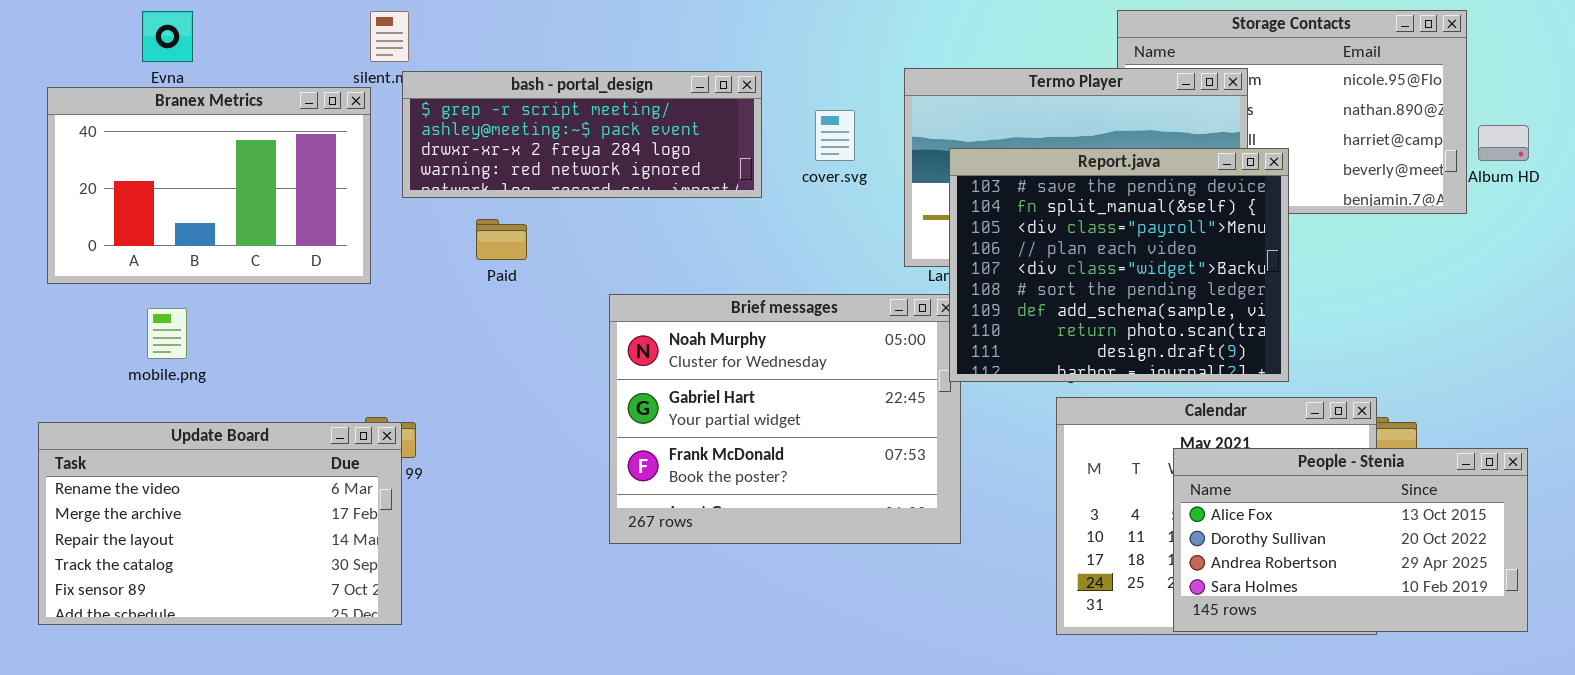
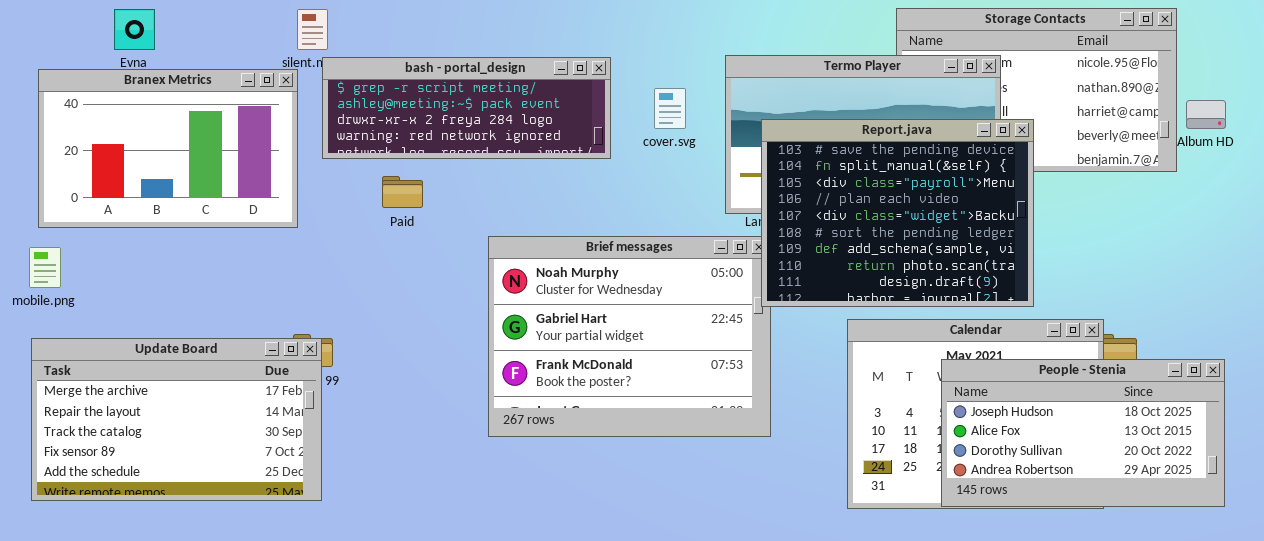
mobile.png: [147,308,187,359] -> [29,247,61,288], moved
Update Board: [38,422,402,625] -> [31,338,322,501], scrolled down 1 row
People - Stenia: [1173,448,1528,632] -> [941,359,1225,507], scrolled up 1 row

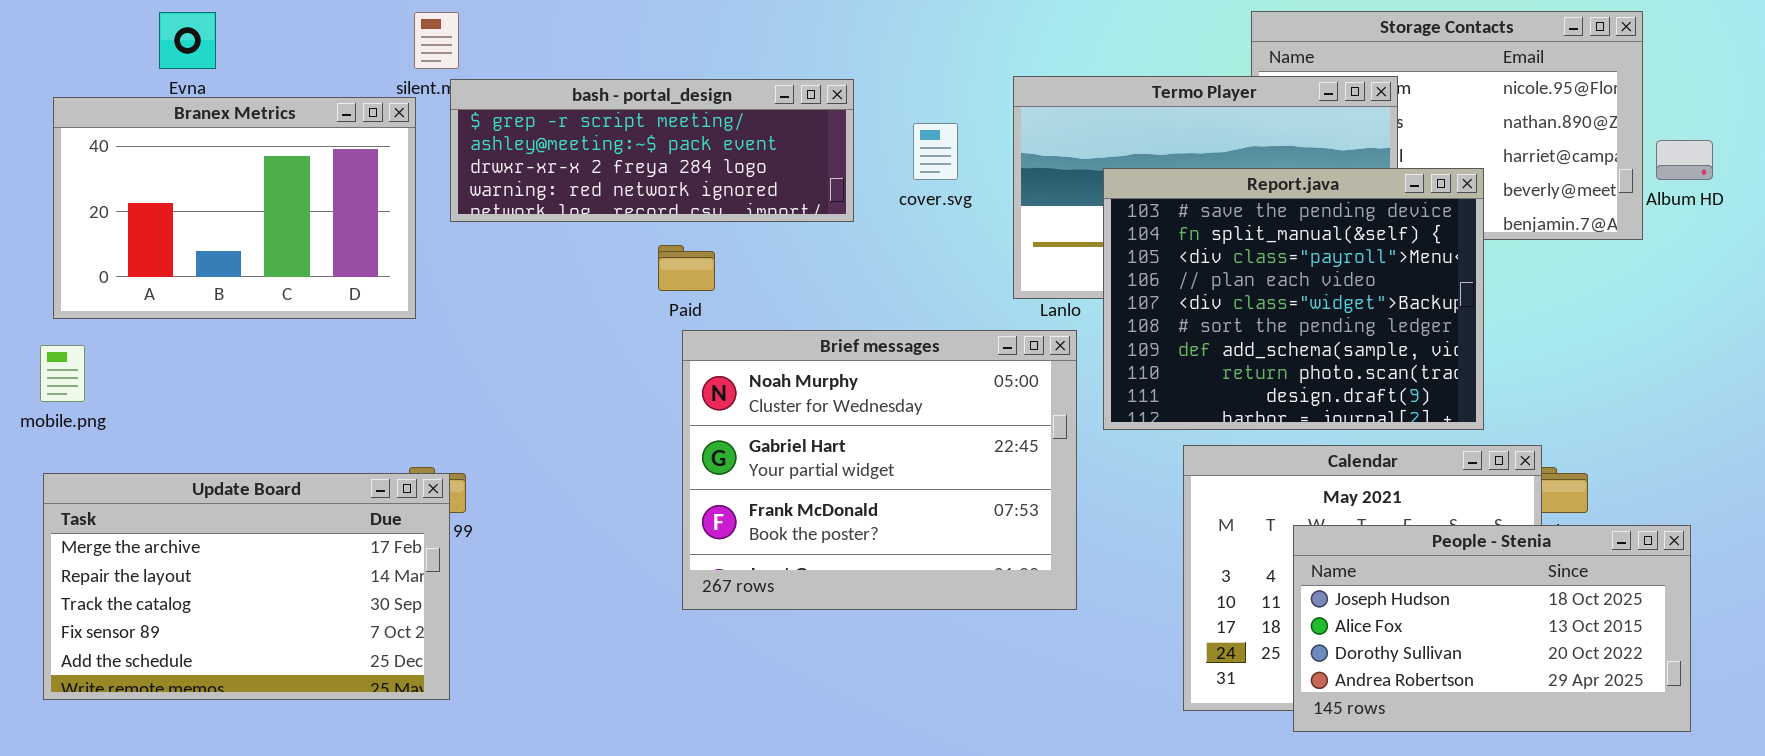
Report.java: [761,119,1034,307] -> [1103,168,1484,430], moved
Paid: [382,176,423,208] -> [658,245,715,291], moved
People - Stenia: [941,359,1225,507] -> [1293,525,1691,732], moved

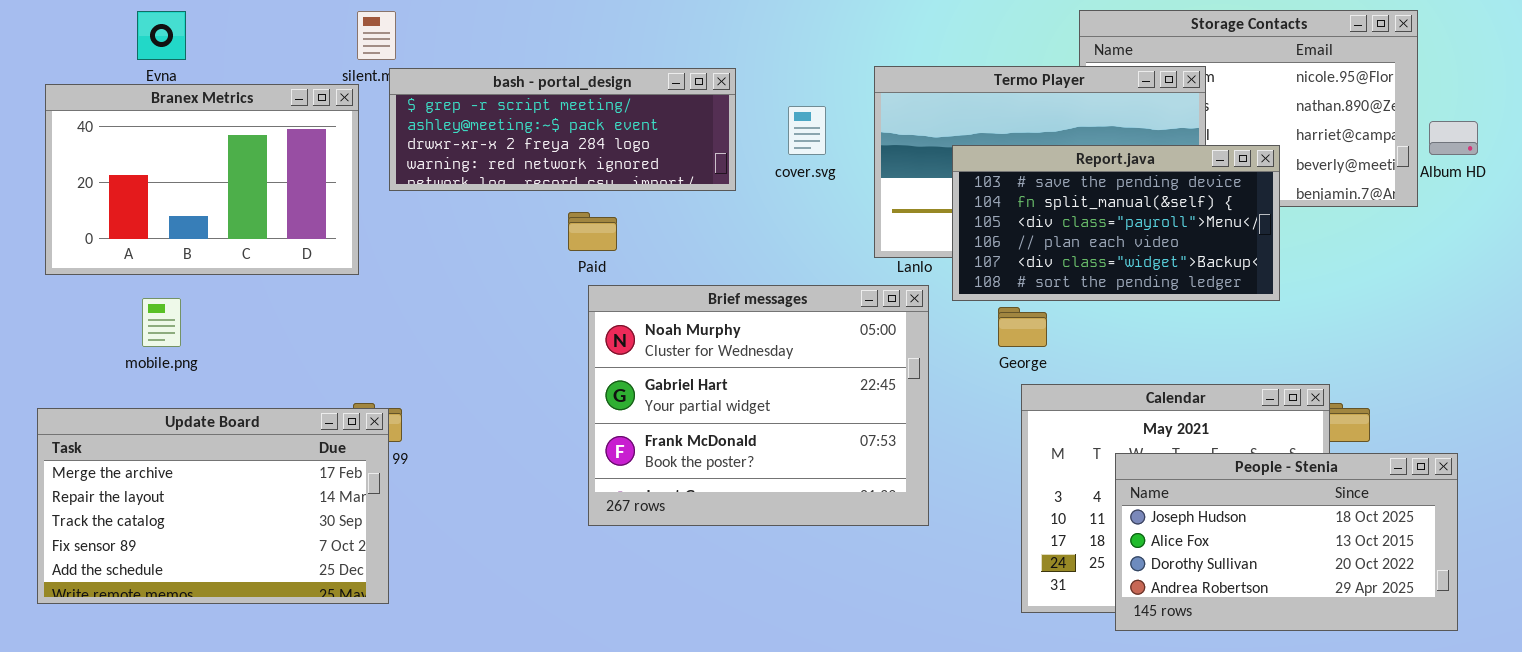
Report.java: [1103,168,1484,430] -> [952,145,1280,301], resized
mobile.png: [40,345,85,402] -> [142,298,181,347], moved

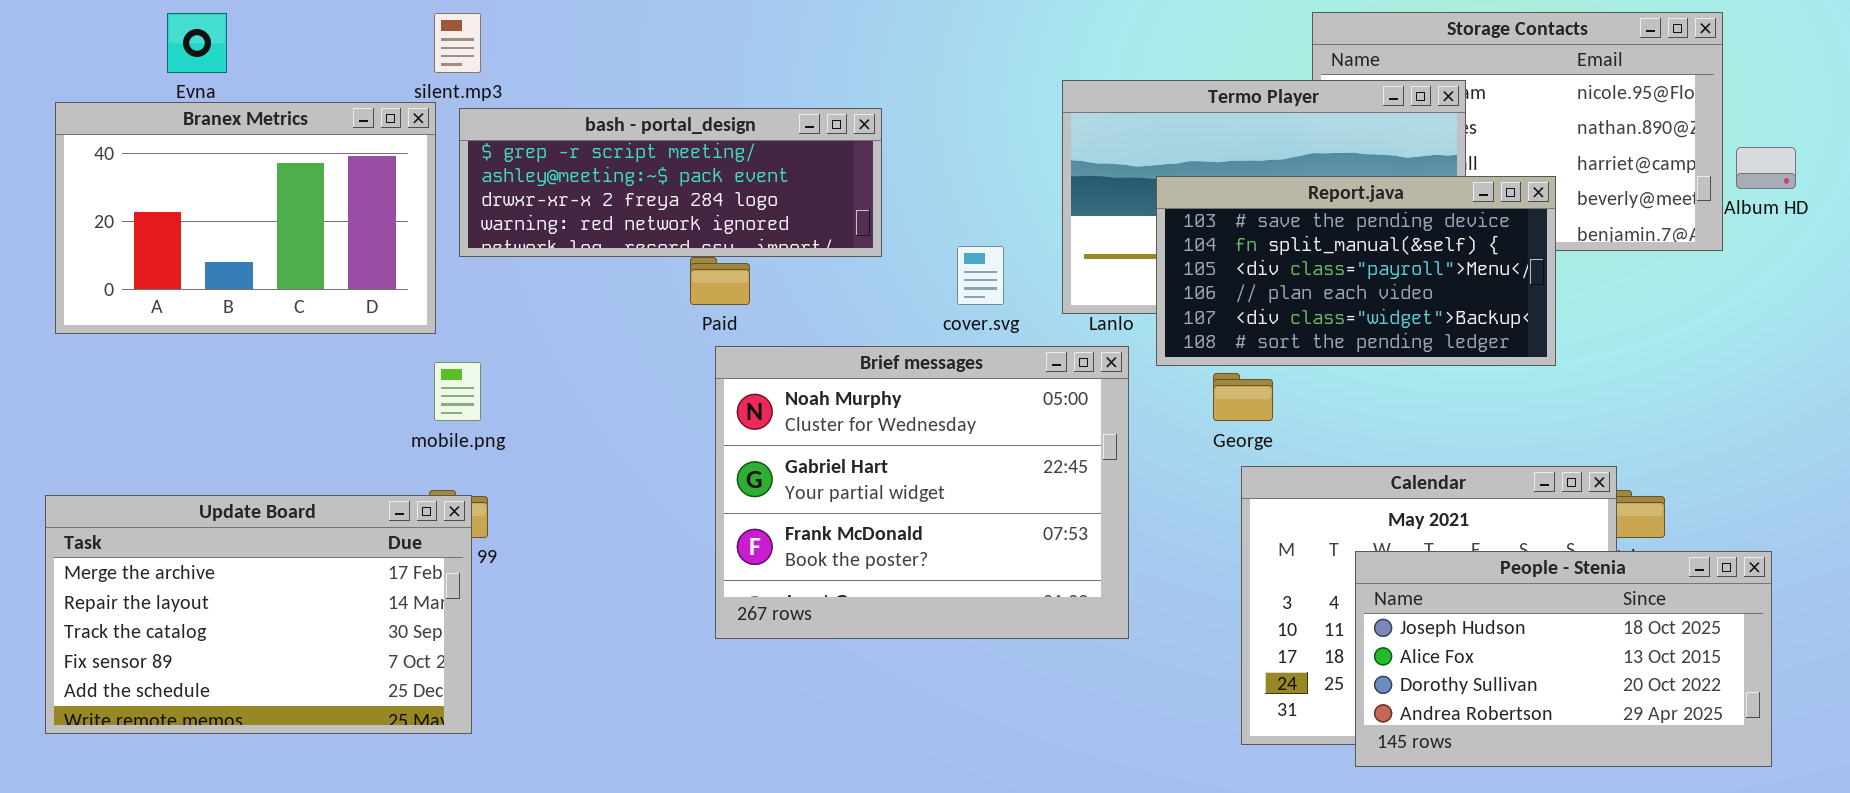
bash - portal_design: [389,68,736,191] -> [459,108,882,257], moved
cover.svg: [788,106,826,155] -> [957,246,1004,305], moved
mobile.png: [142,298,181,347] -> [434,362,481,421], moved

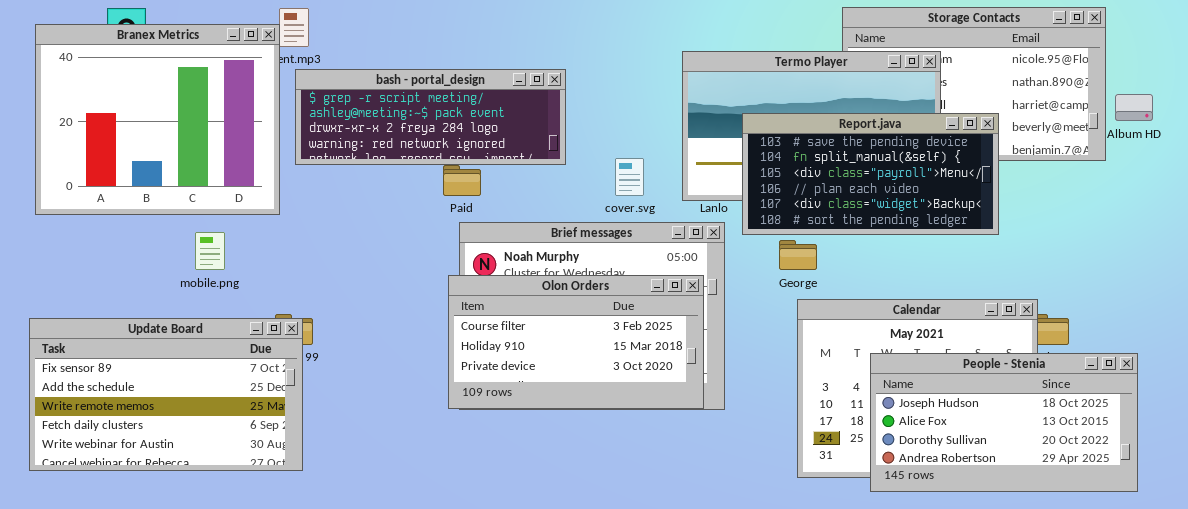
Branex Metrics: [55,102,436,334] -> [35,24,280,215], resized
mobile.png: [434,362,481,421] -> [195,232,225,270], moved
Olon Orders: none -> [448,275,704,409], opened
Update Board: [45,495,472,734] -> [29,318,303,471], scrolled down 3 rows

